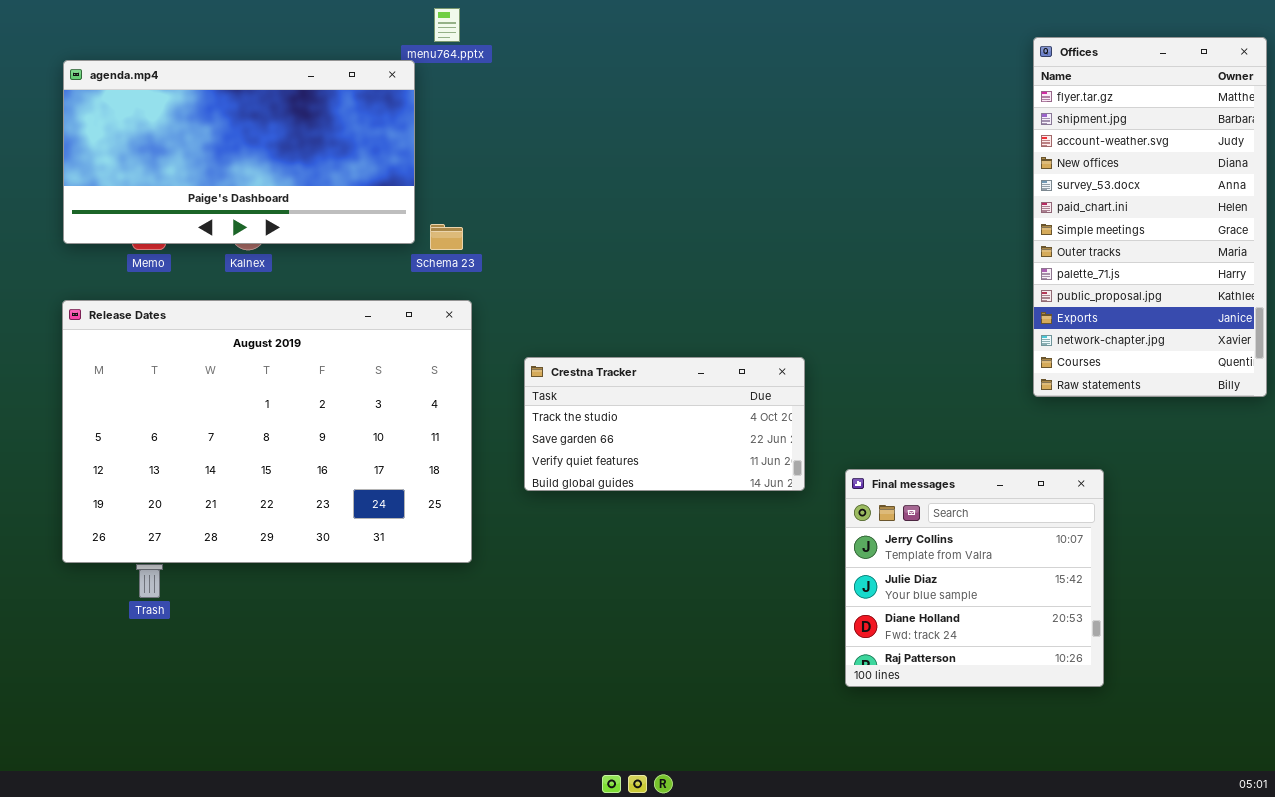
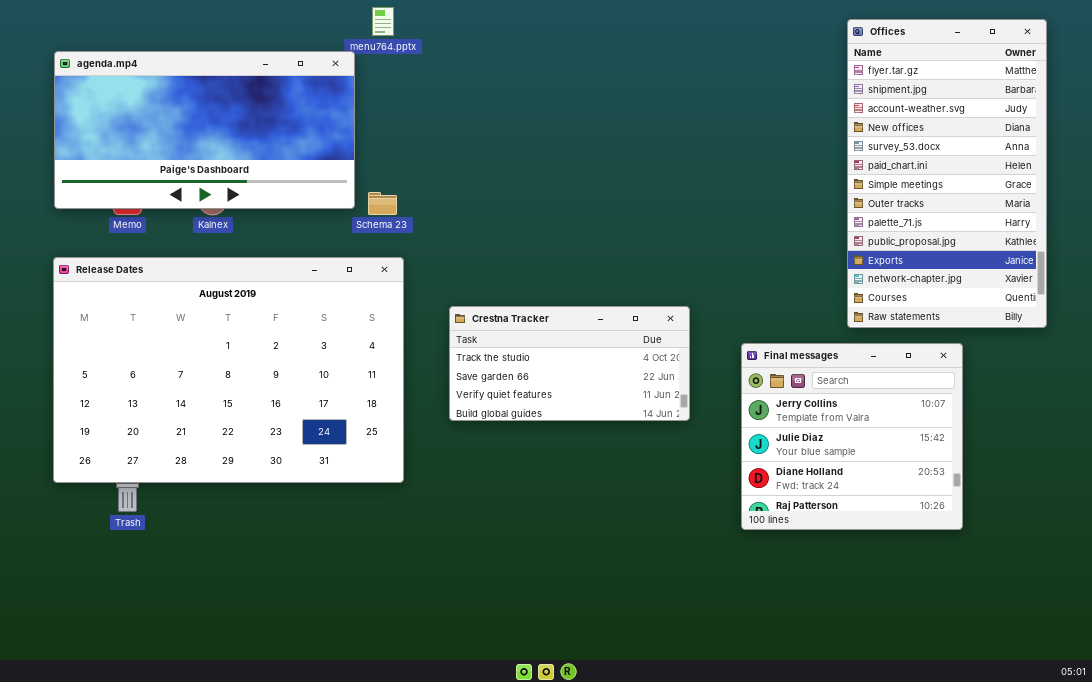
Offices: [1033,37,1267,397] -> [847,19,1047,328], moved
Final messages: [845,469,1104,687] -> [741,343,963,530], moved

